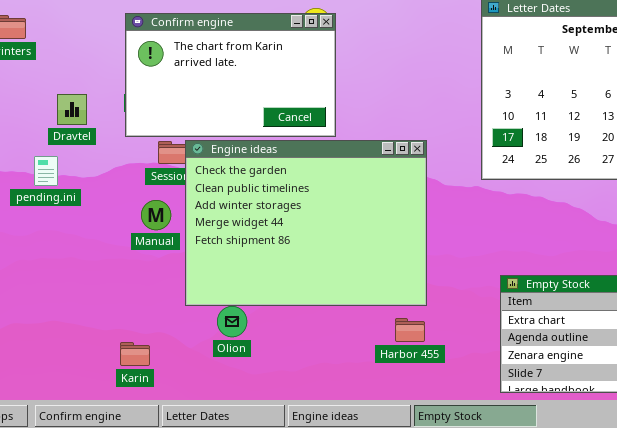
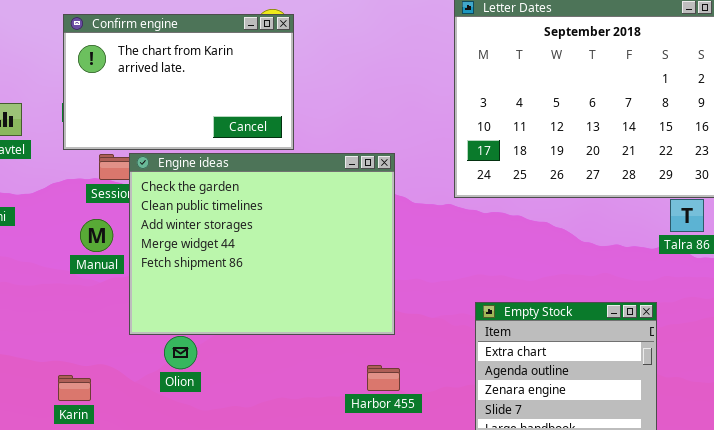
Harbor 455: [395,318,425,342] -> [367,365,400,391], moved

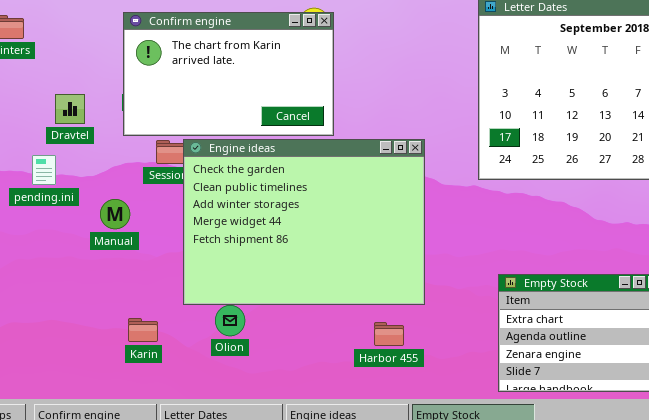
Manual: [80,219,113,252] -> [100,199,130,229], moved
Harbor 455: [367,365,400,391] -> [374,322,404,346], moved
Karin: [58,375,91,401] -> [128,318,158,342], moved

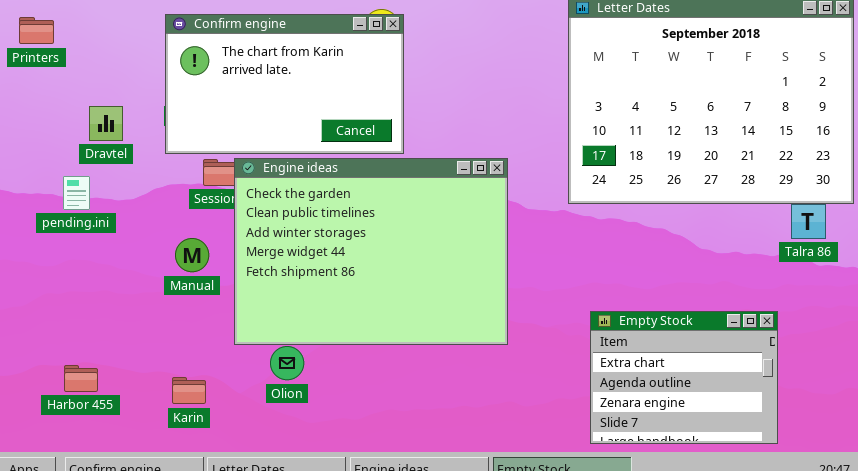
Manual: [100,199,130,229] -> [175,238,209,272], moved
Karin: [128,318,158,342] -> [172,377,206,404], moved
Harbor 455: [374,322,404,346] -> [64,365,98,392], moved

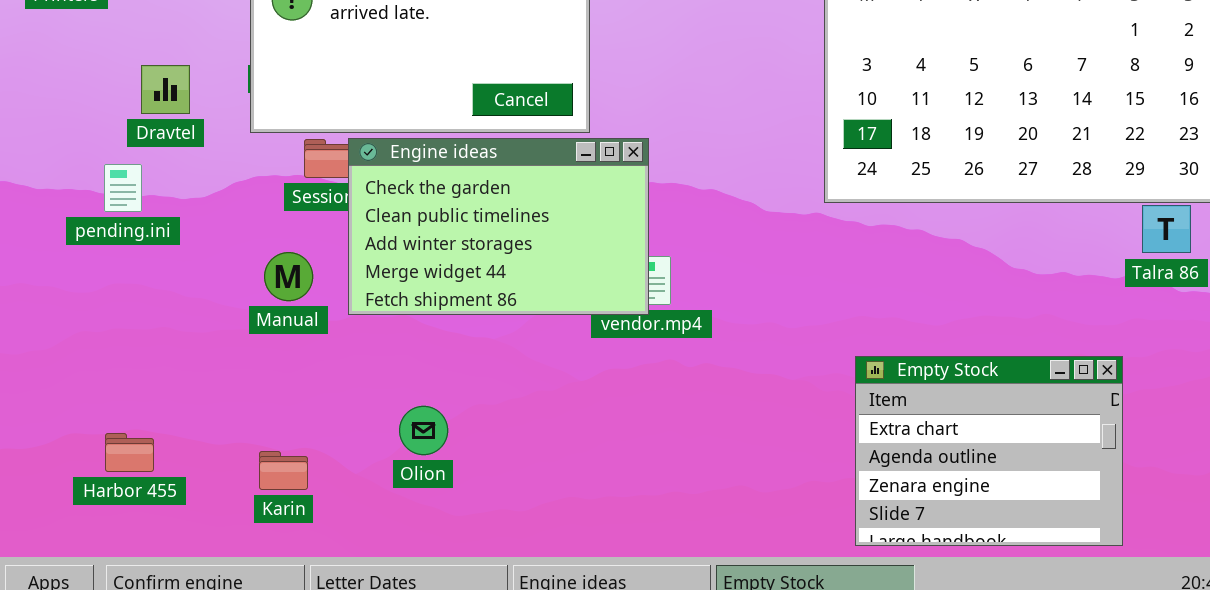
Engine ideas: [234,158,508,345] -> [348,138,649,315], resized

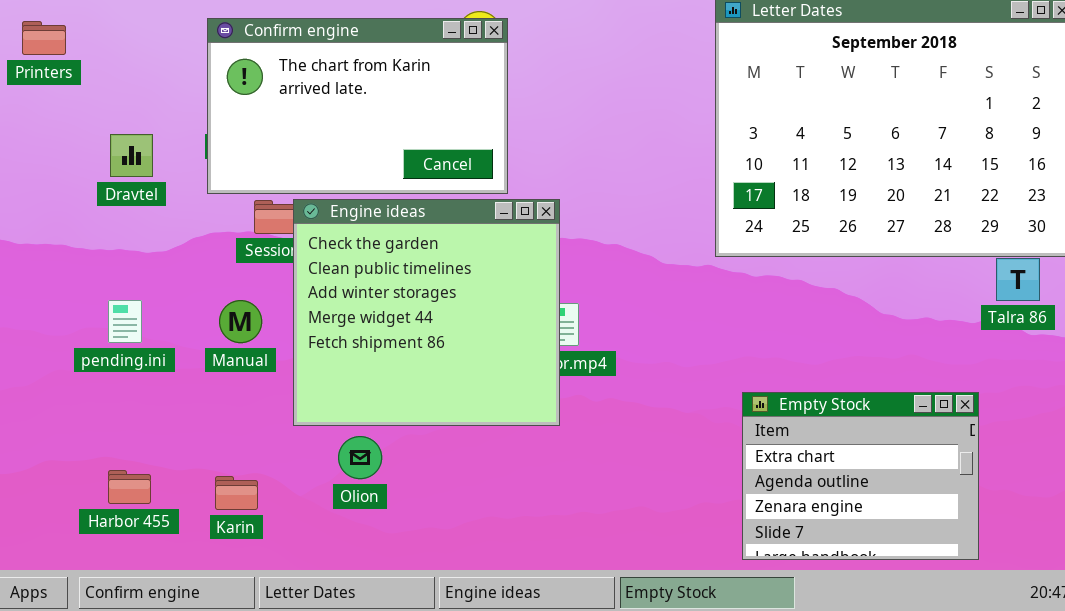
Engine ideas: [348,138,649,315] -> [293,199,560,426], resized
pending.ini: [104,164,142,212] -> [108,300,142,343], moved
Harbor 455: [105,433,154,472] -> [108,470,151,504], moved

